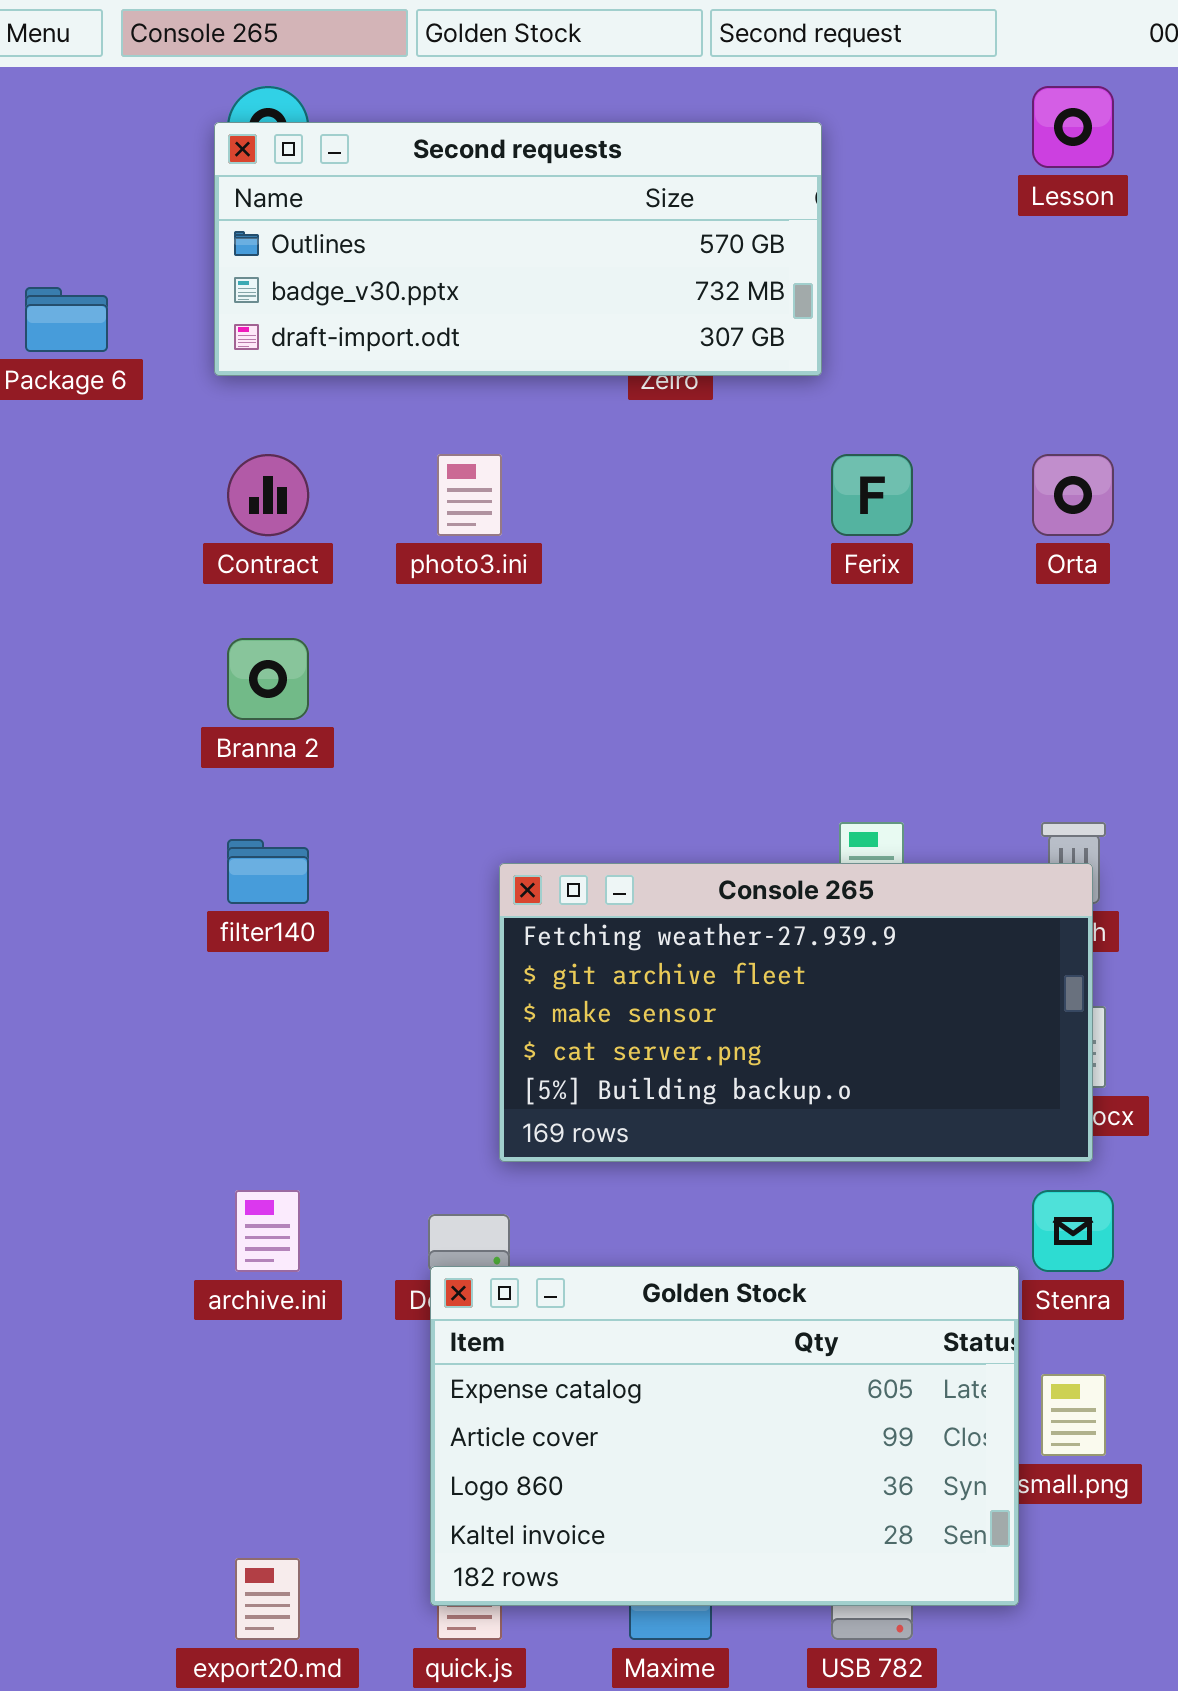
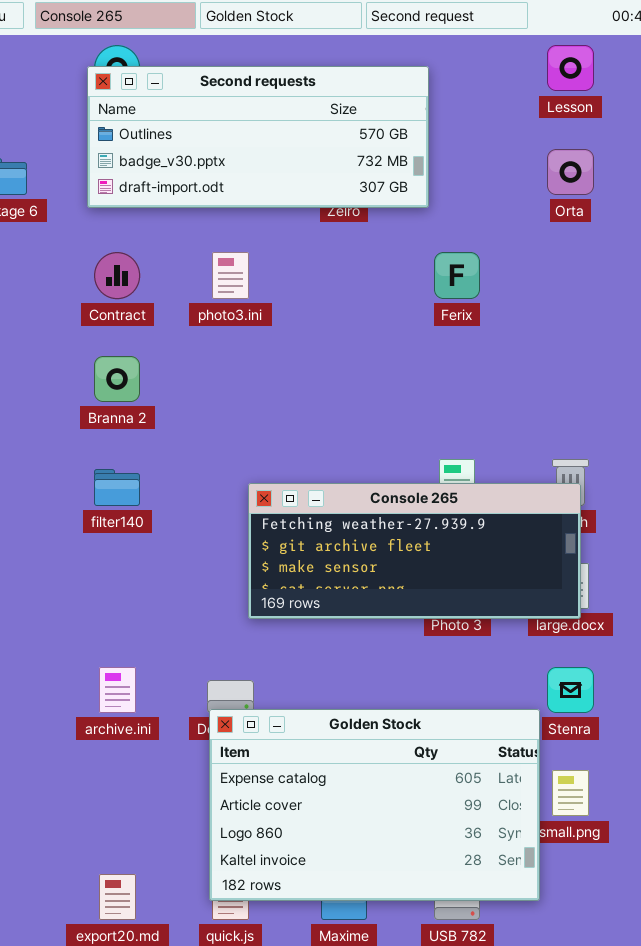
Orta: [1032,454,1114,536] -> [547,149,594,195], moved
Console 265: [499,863,1093,1162] -> [248,483,581,619], resized

